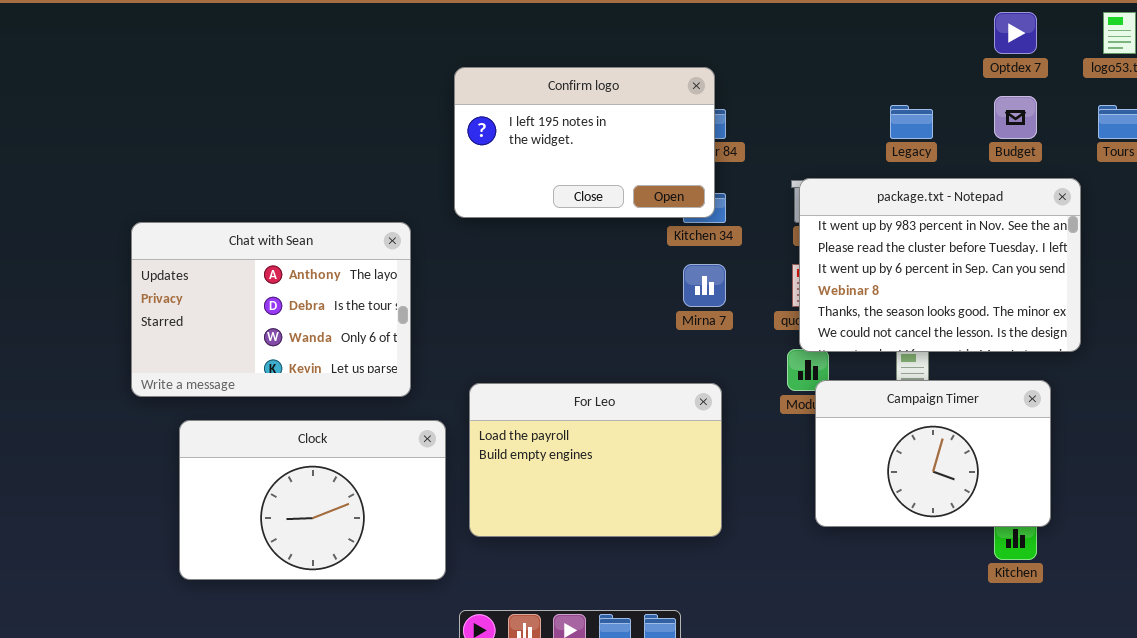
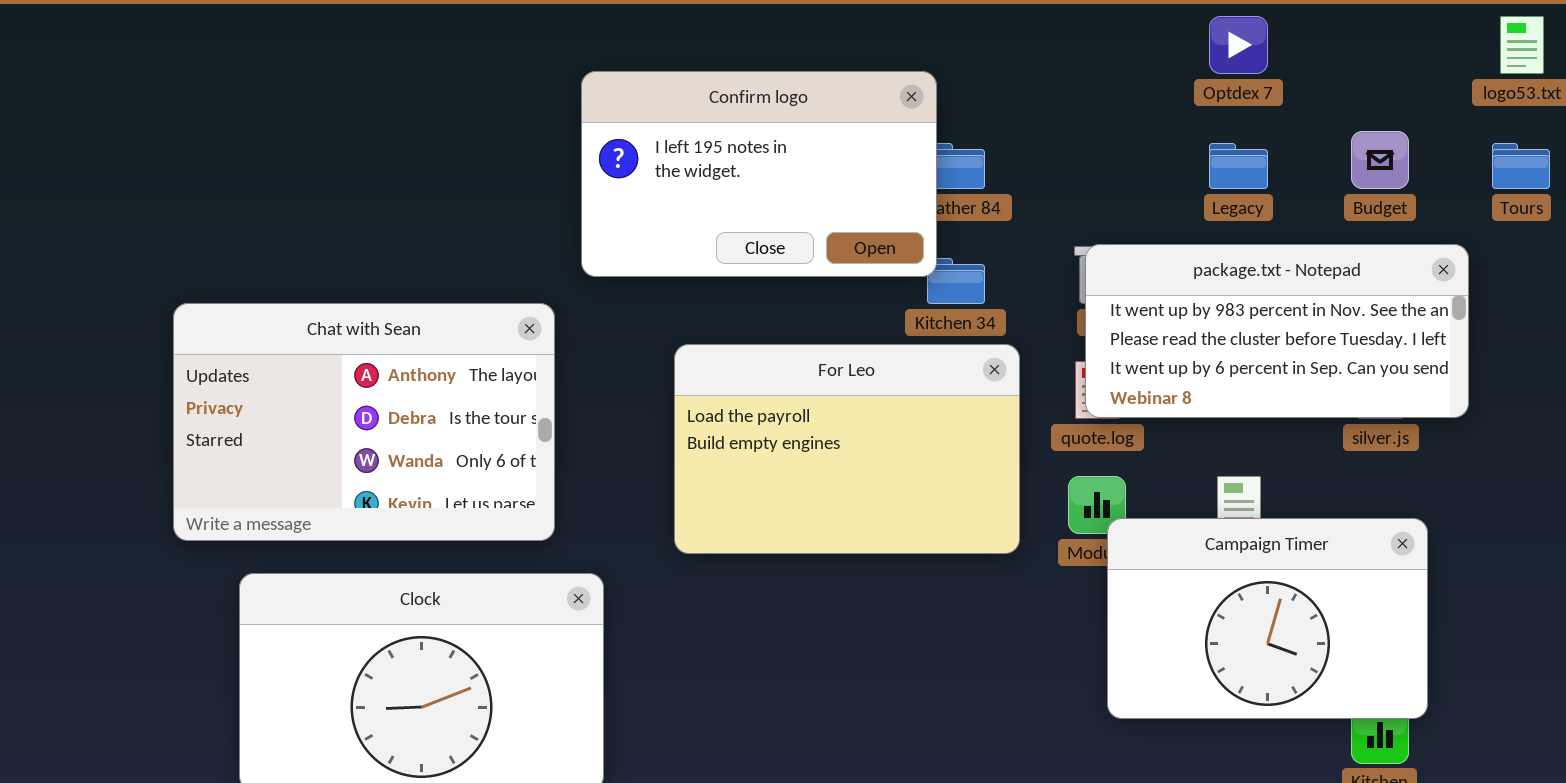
Optdex 7: [994,12,1037,54] -> [1209,16,1268,74], moved
Confirm logo: [454,67,715,218] -> [581,71,937,277], moved
package.txt - Notepad: [799,178,1081,352] -> [1085,244,1469,418], resized
For Leo: [469,383,722,537] -> [674,344,1020,554], moved

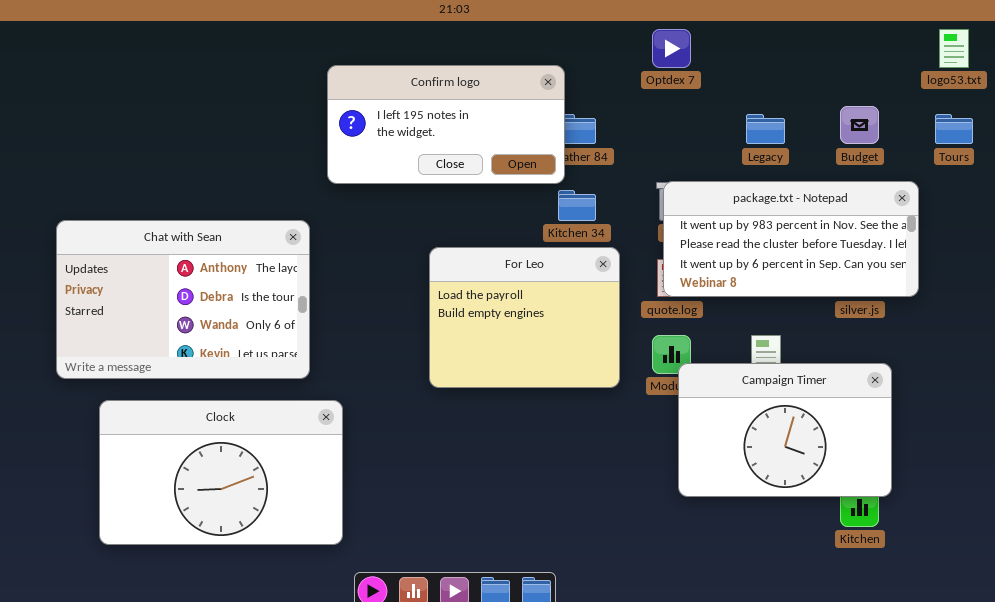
Optdex 7: [1209,16,1268,74] -> [652,29,691,68], moved
Confirm logo: [581,71,937,277] -> [327,65,565,184], resized
For Leo: [674,344,1020,554] -> [429,247,620,388], resized

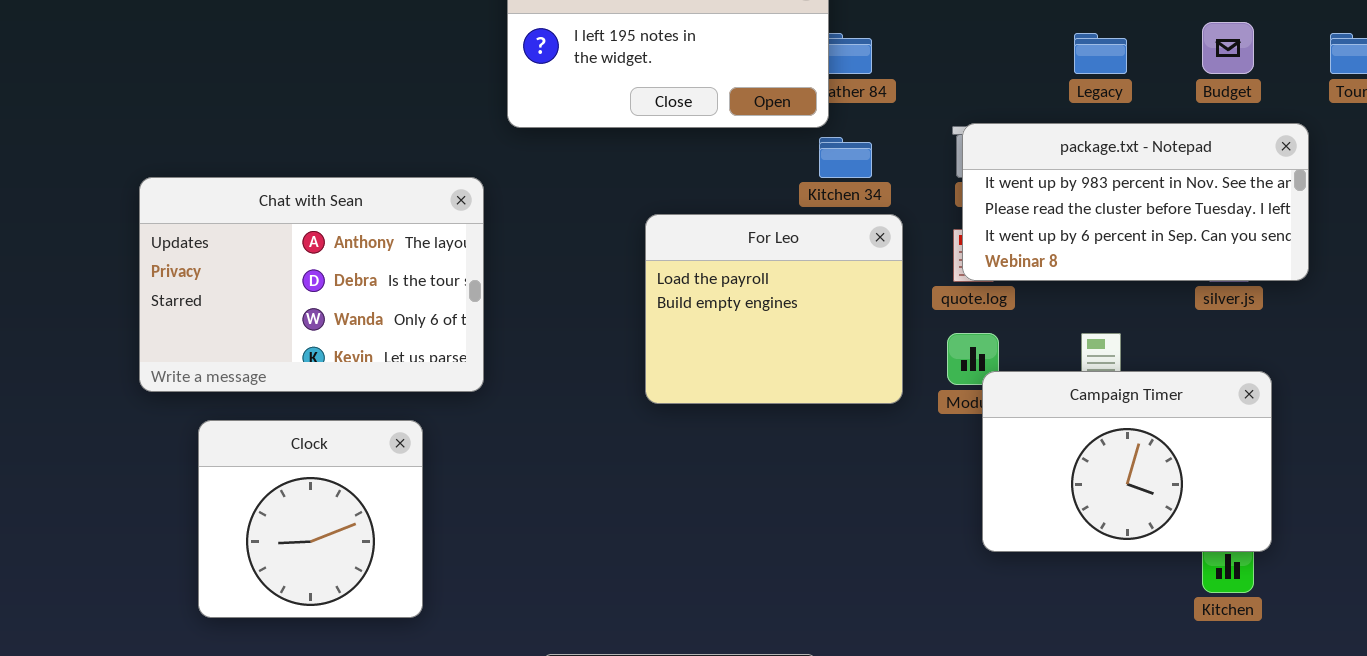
Clock: [99,400,343,545] -> [198,420,423,618], resized

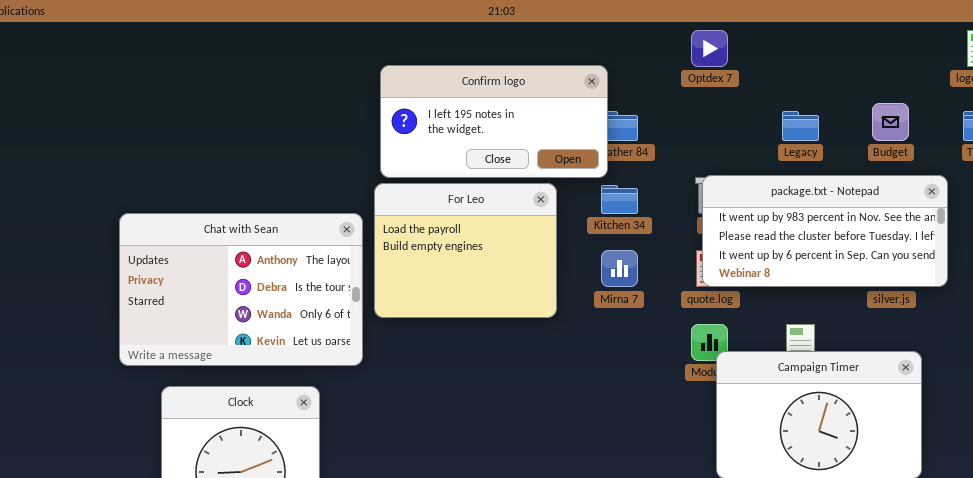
For Leo: [645,214,903,404] -> [374,183,557,318], moved

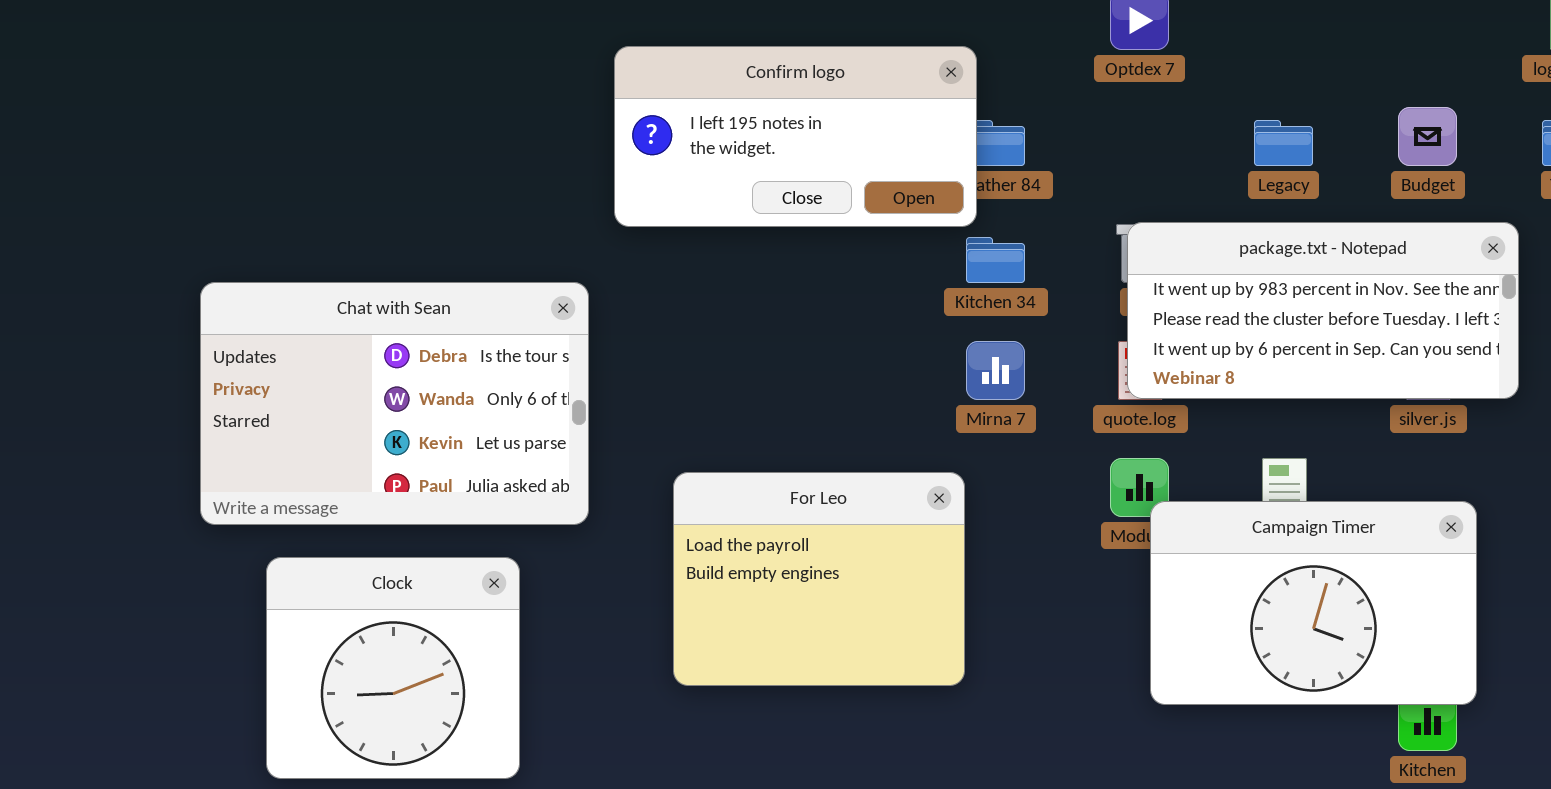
For Leo: [374,183,557,318] -> [673,472,965,686], moved
Chat with Sean: [119,213,363,366] -> [200,282,589,525], scrolled down 1 row

